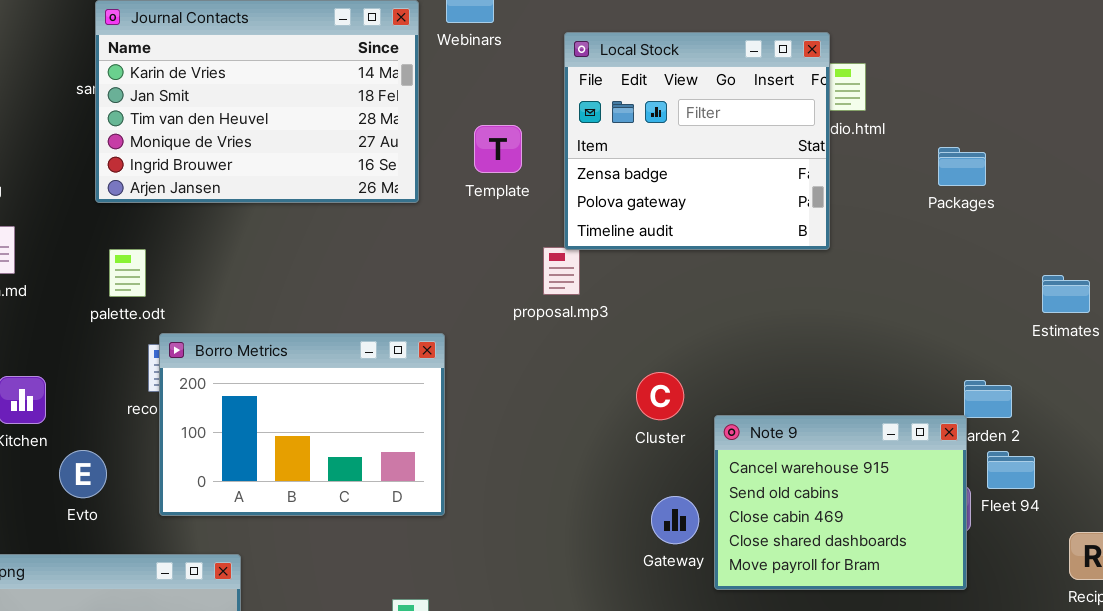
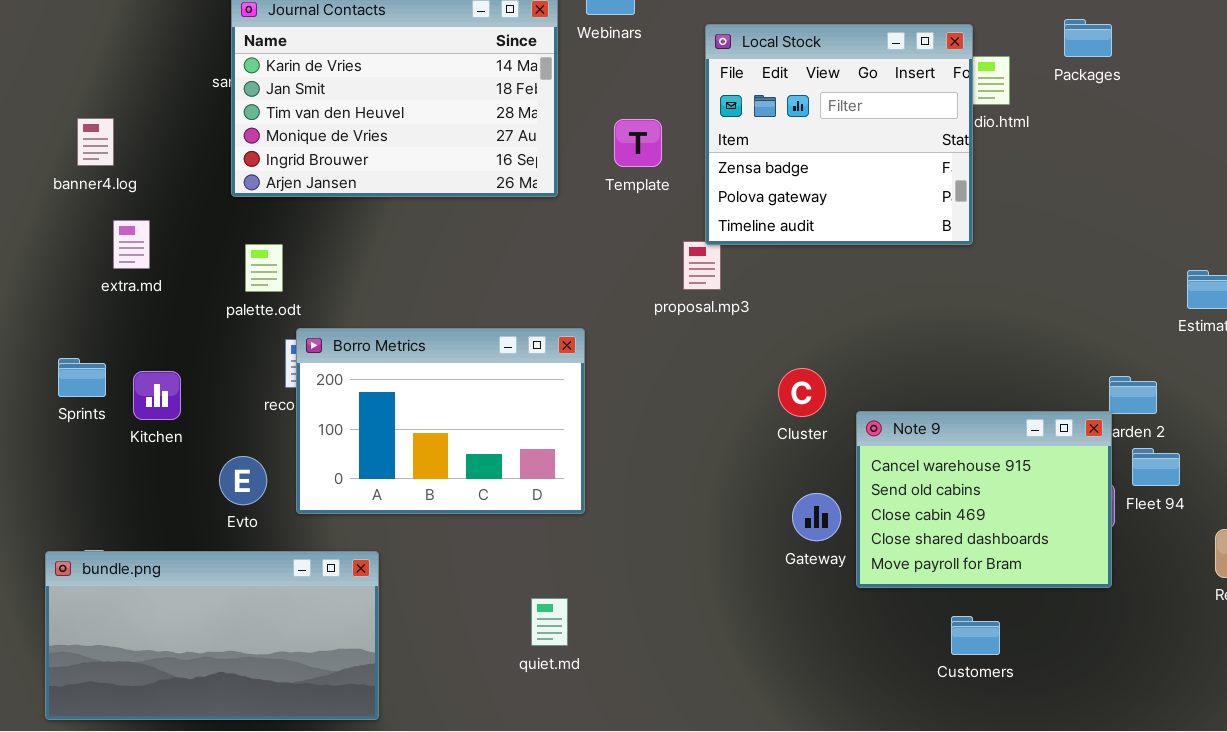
Packages: [938,147,986,186] -> [1064,19,1112,57], moved
Evto: [59,450,107,498] -> [219,456,267,505], moved

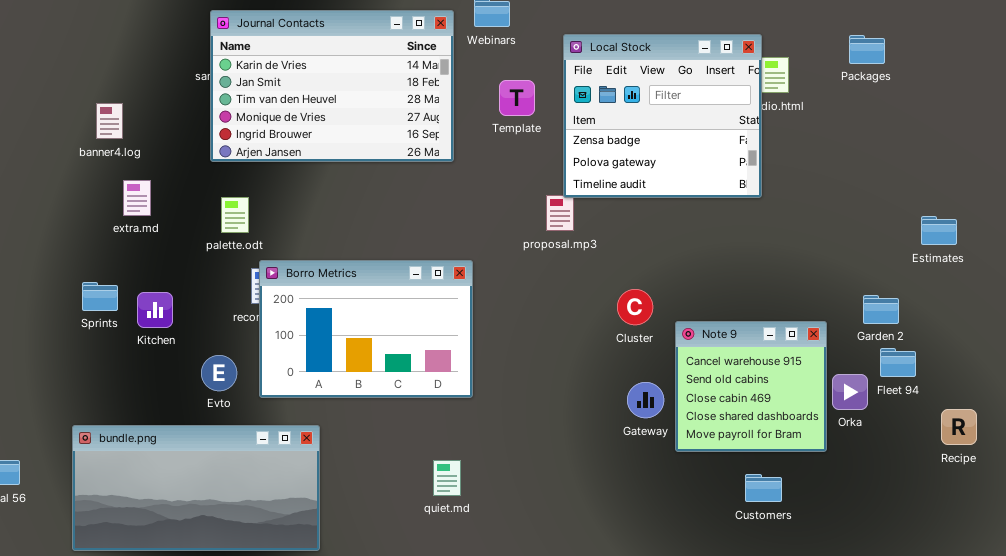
Packages: [1064,19,1112,57] -> [849,35,885,64], moved
Template: [614,119,662,167] -> [499,80,535,116], moved
Note 9: [856,411,1112,588] -> [675,321,827,452], resized

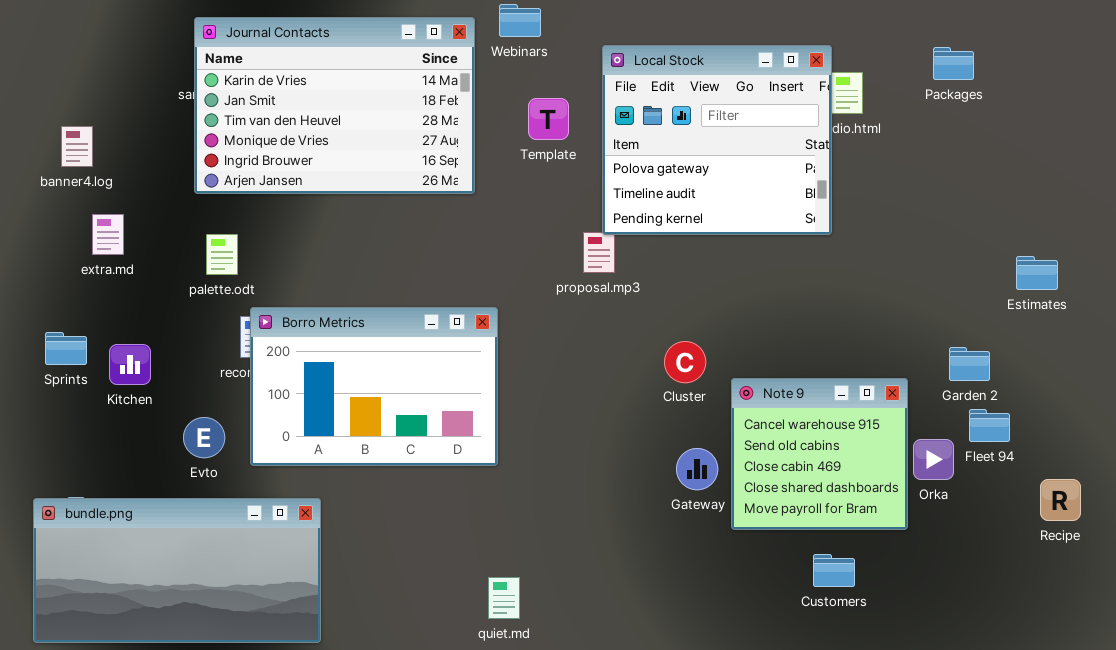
Local Stock: [563,34,762,198] -> [602,45,832,235], scrolled down 1 row
quiet.md: [433,460,461,496] -> [488,577,520,619], moved

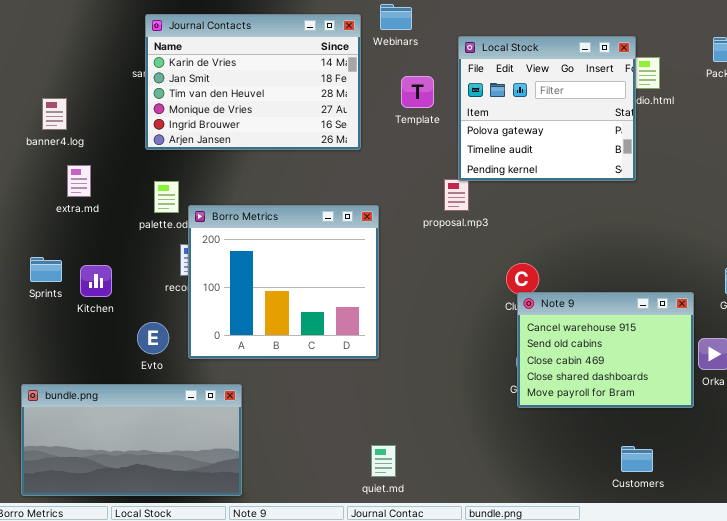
Borro Metrics: [250,307,498,466] -> [188,205,379,359], resized
Note 9: [731,378,908,530] -> [517,292,694,408], resized
Customers: [813,554,855,587] -> [621,446,653,472], moved

